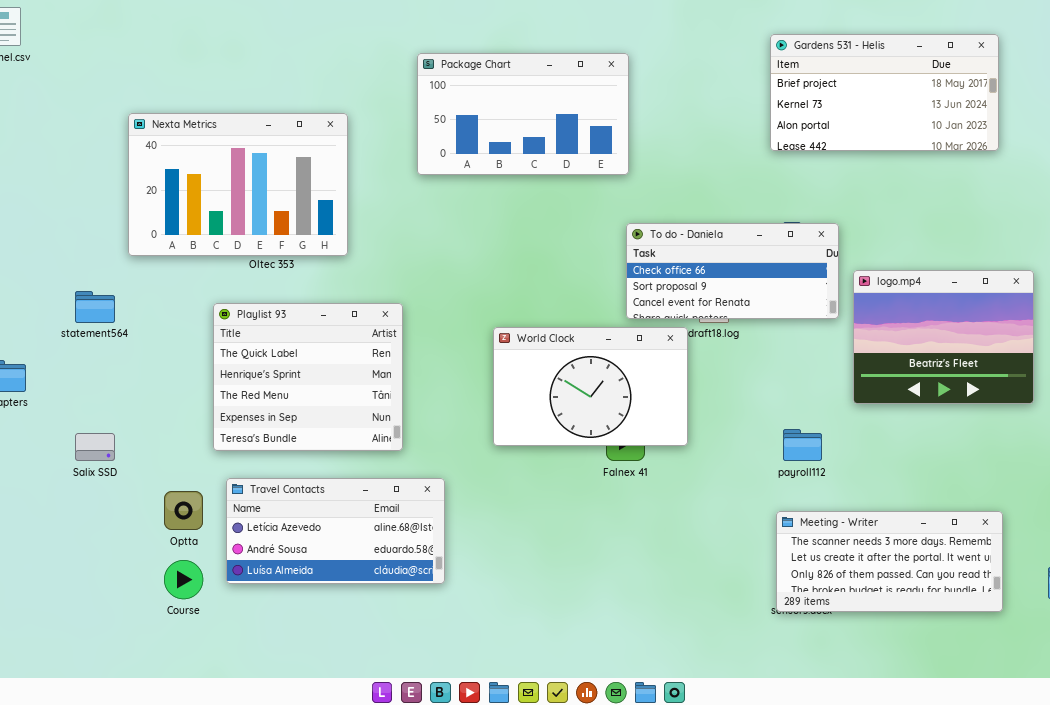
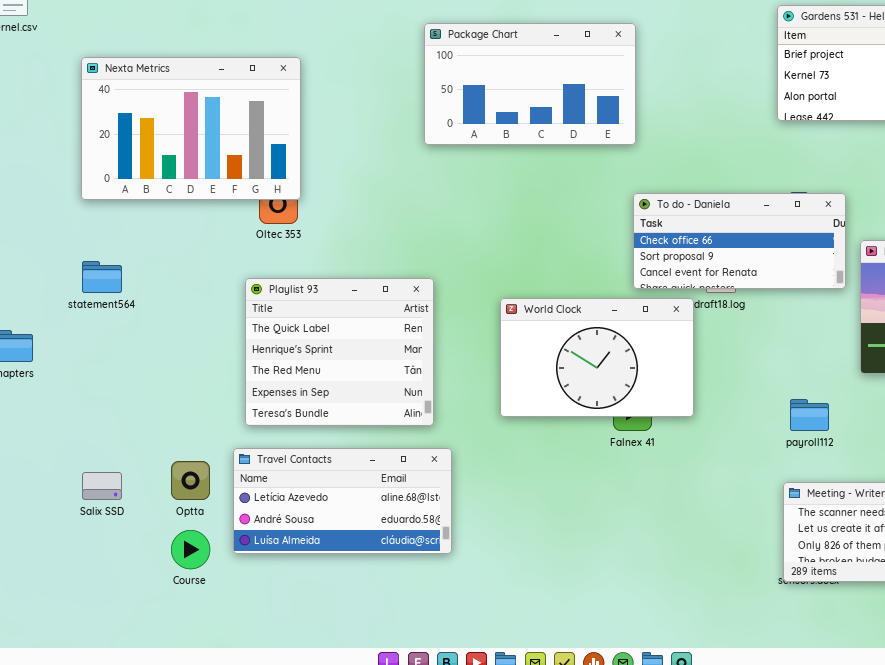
Nexta Metrics: [128,113,348,256] -> [81,57,301,200], moved
Playlist 93: [213,303,403,451] -> [245,278,434,426], moved
Salix SSD: [75,433,115,461] -> [82,472,122,500], moved

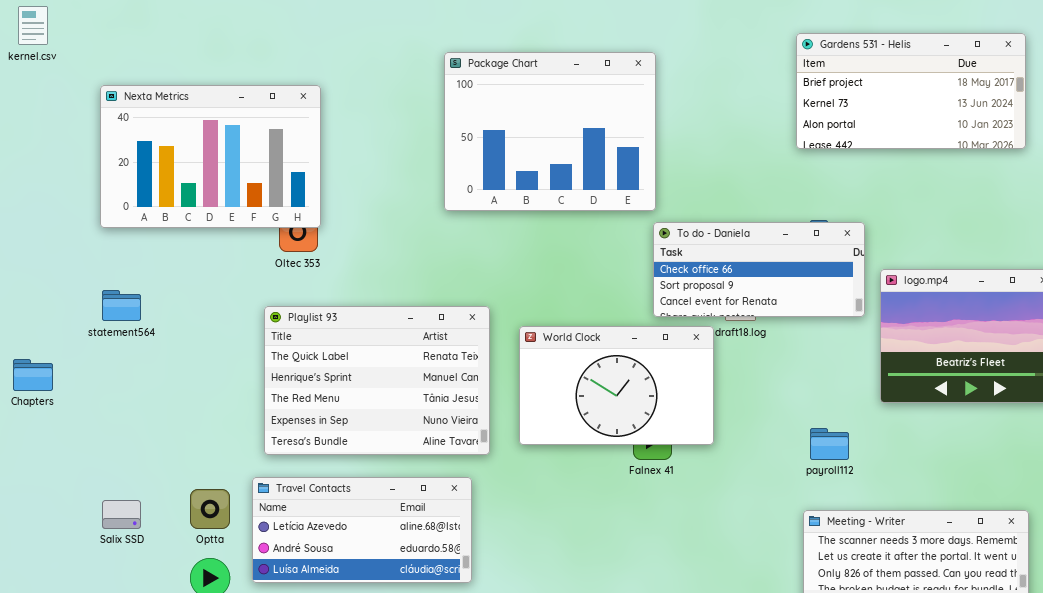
Package Chart: [424,23,636,145] -> [444,52,656,211], resized
Playlist 93: [245,278,434,426] -> [264,306,490,455], resized

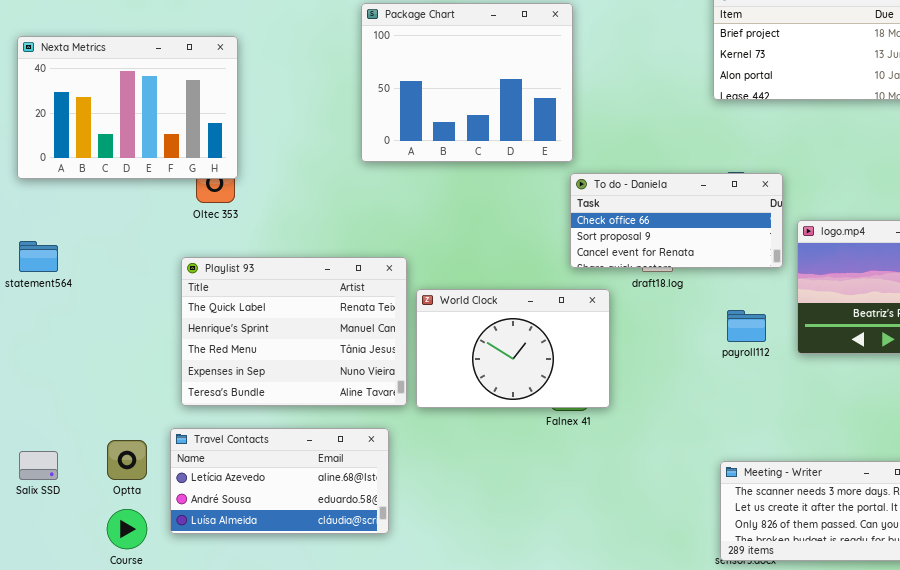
World Clock: [519,326,714,445] -> [416,289,610,408], moved
payroll112: [810,428,849,460] -> [727,310,766,342], moved

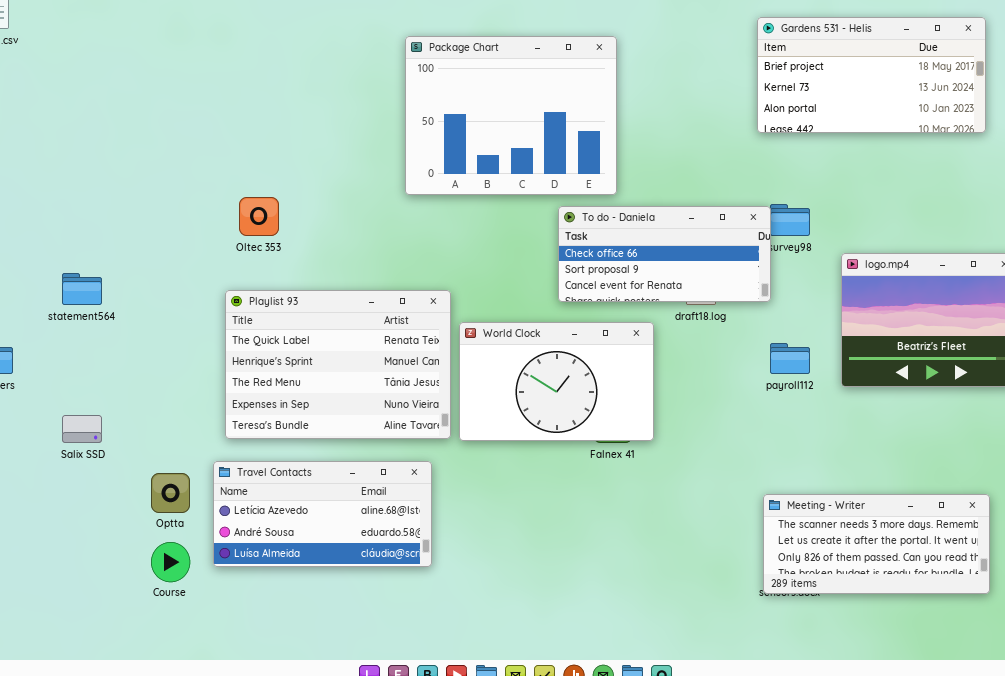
Nexta Metrics: [17,36,238,179] -> none, closed
To do - Daniela: [570,173,783,268] -> [558,206,771,302], moved
Salix SSD: [19,451,58,480] -> [62,415,102,443], moved

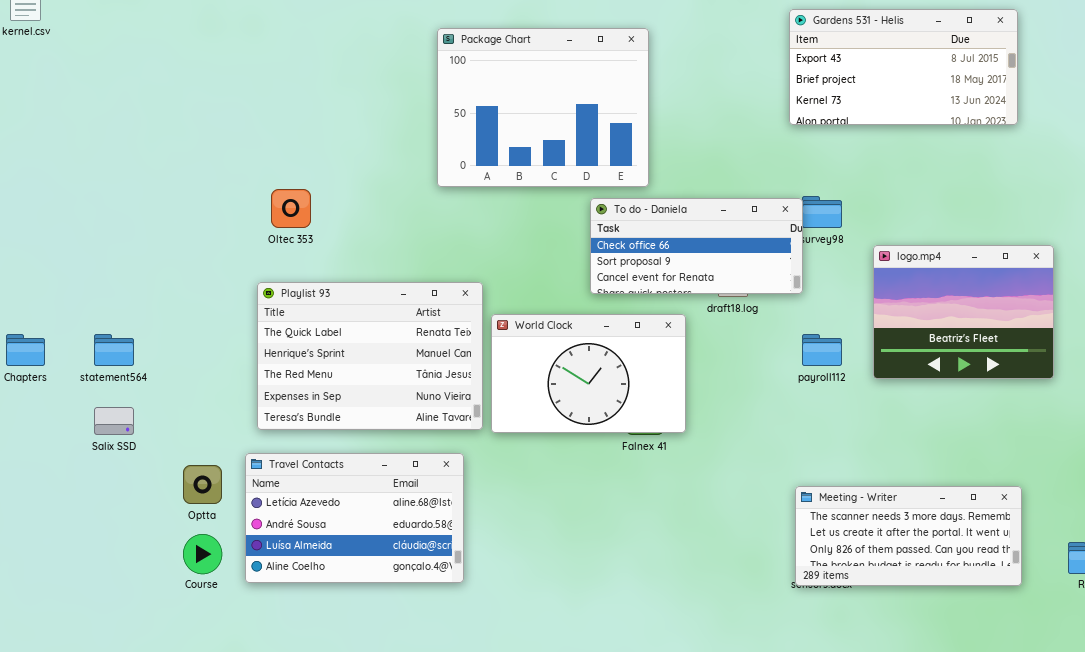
Gardens 531 - Helis: [757,17,986,133] -> [789,9,1018,125], scrolled up 1 row
statement564: [62,273,102,305] -> [94,334,134,366], moved
Travel Contacts: [213,461,432,567] -> [245,453,464,583], resized

